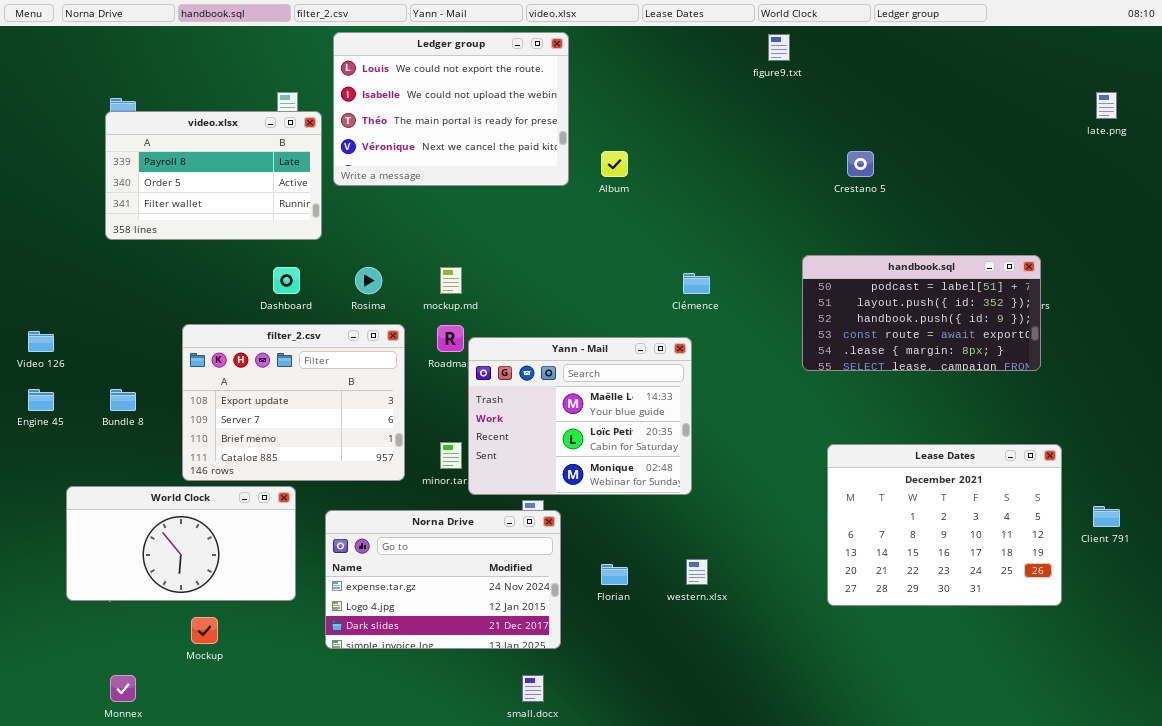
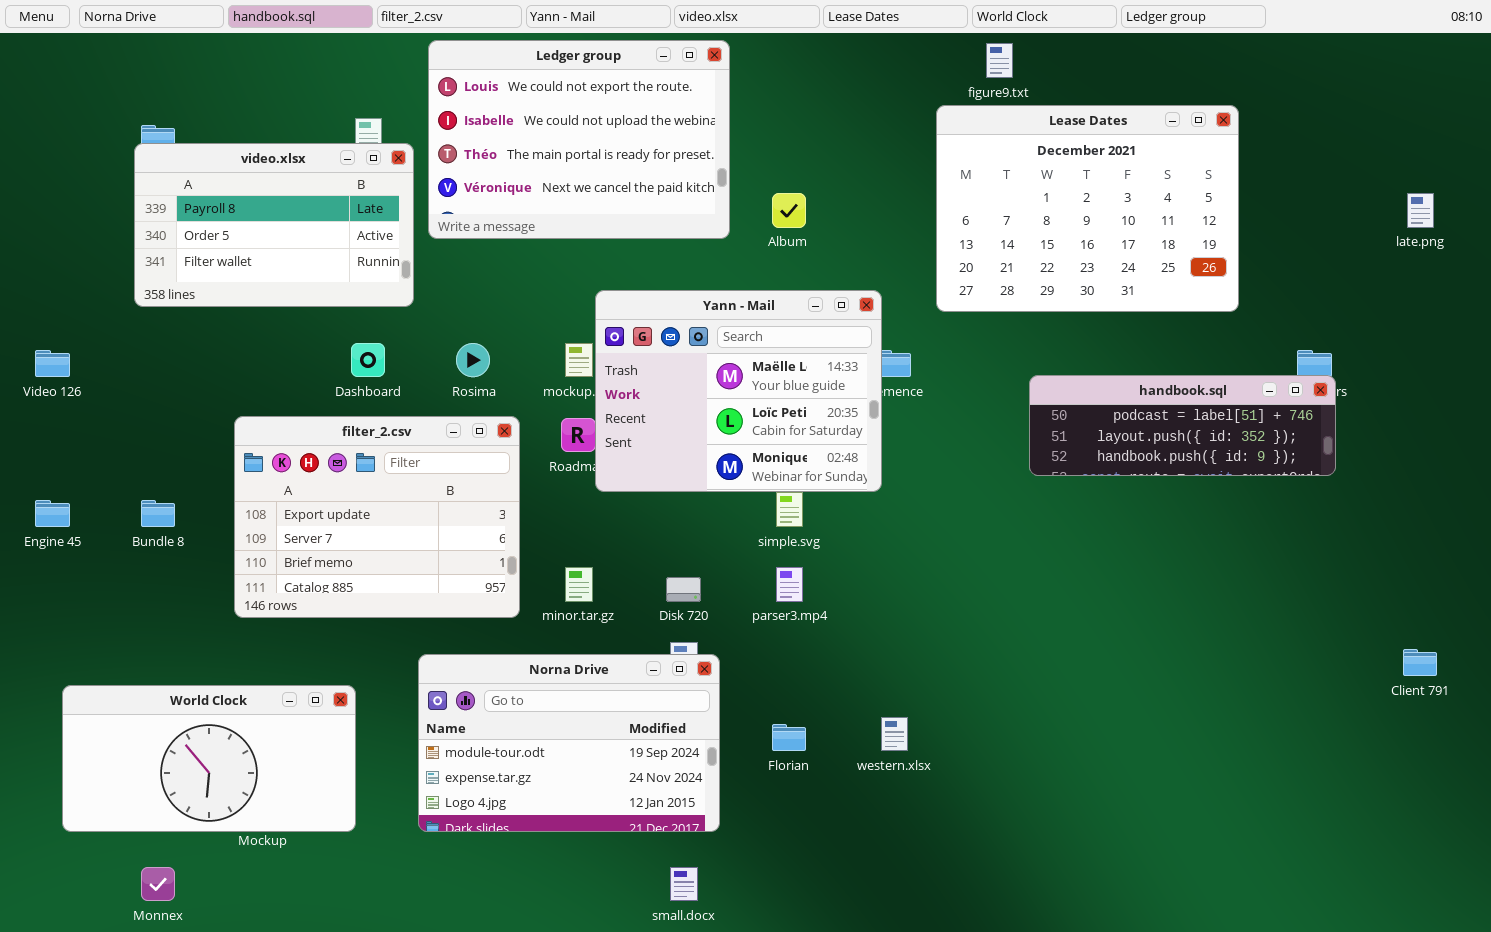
late.png: [1096,92,1117,119] -> [1407,193,1434,228], moved
handbook.sql: [802,255,1041,371] -> [1029,375,1336,476], resized
Video 126: [28,331,54,352] -> [35,350,70,377], moved
Yann - Mail: [468,337,692,495] -> [595,290,882,492], moved
Lease Dates: [827,444,1062,606] -> [936,105,1239,312], moved
World Clock: [66,486,296,601] -> [62,685,356,832], moved
Norna Drive: [325,510,561,649] -> [418,654,720,832], scrolled up 1 row

